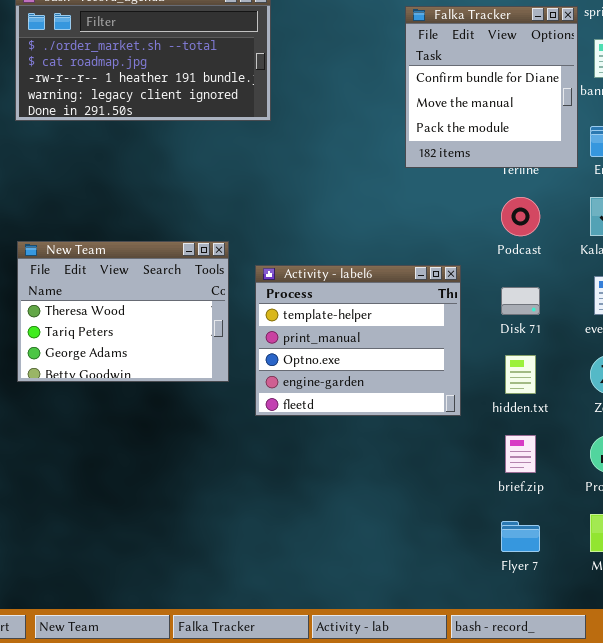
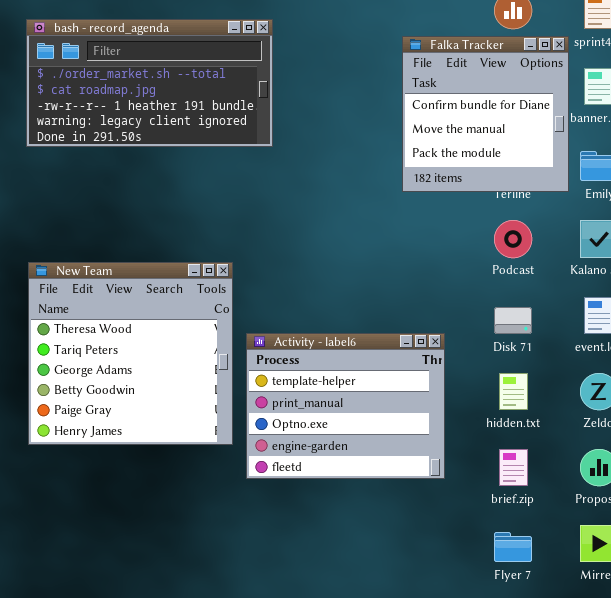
New Team: [17,241,229,382] -> [28,262,233,445], resized
Activity - label6: [255,265,461,416] -> [246,333,445,479], moved

